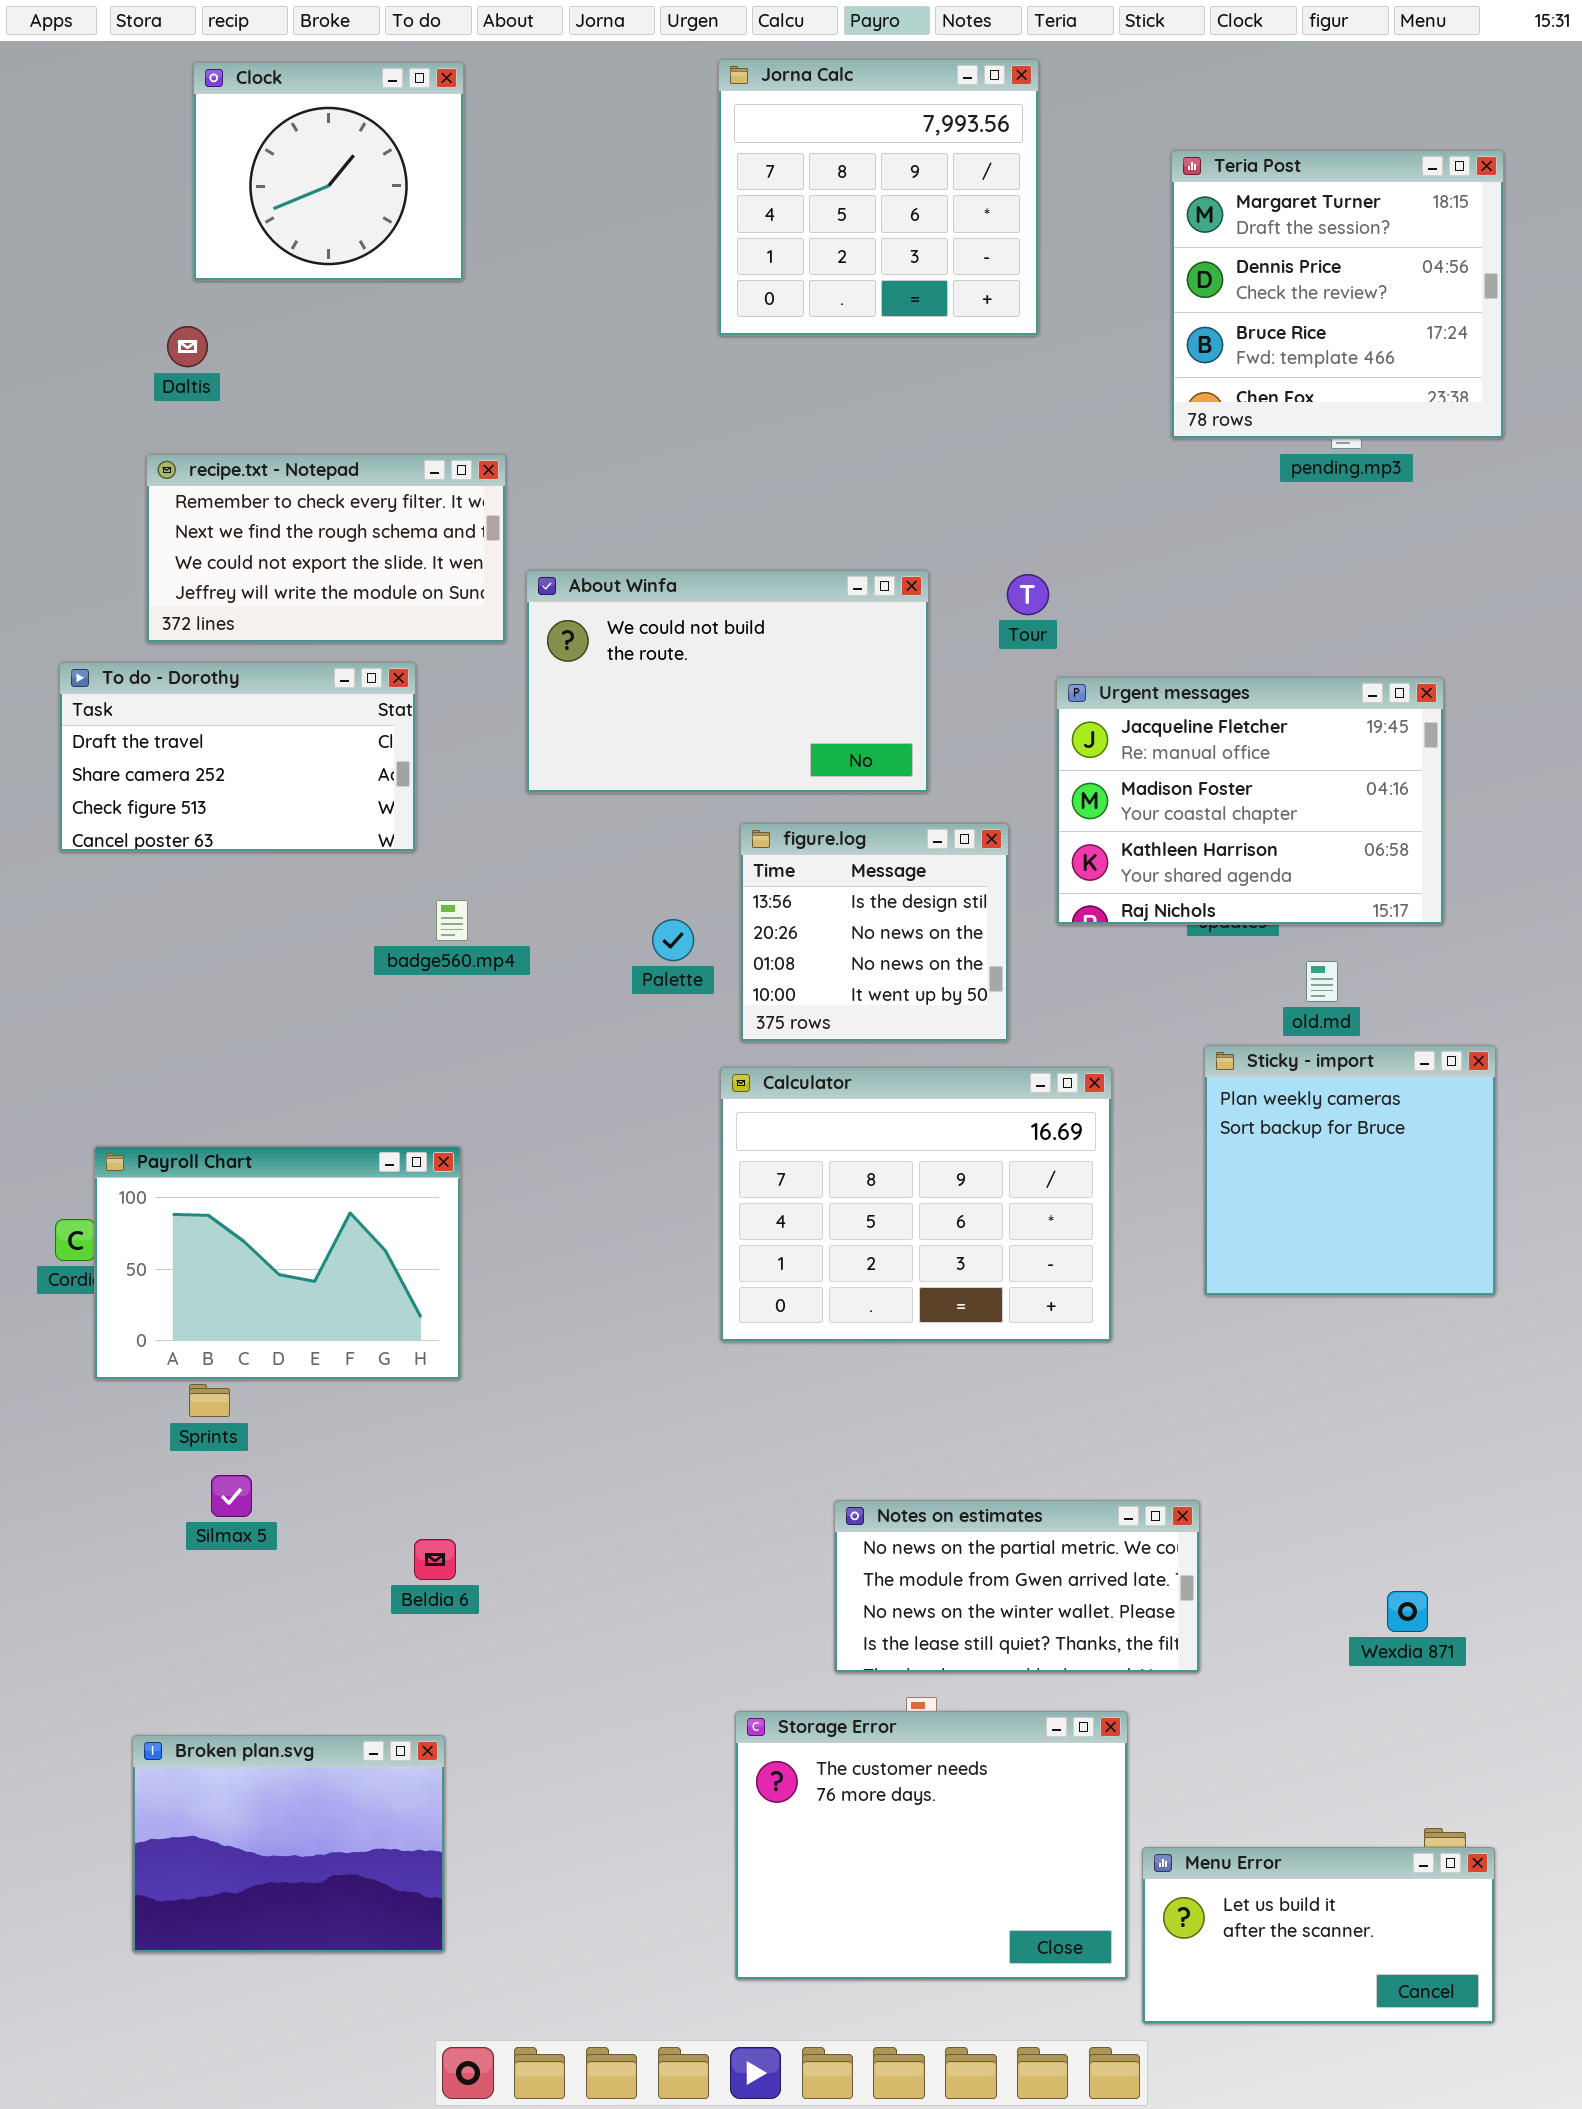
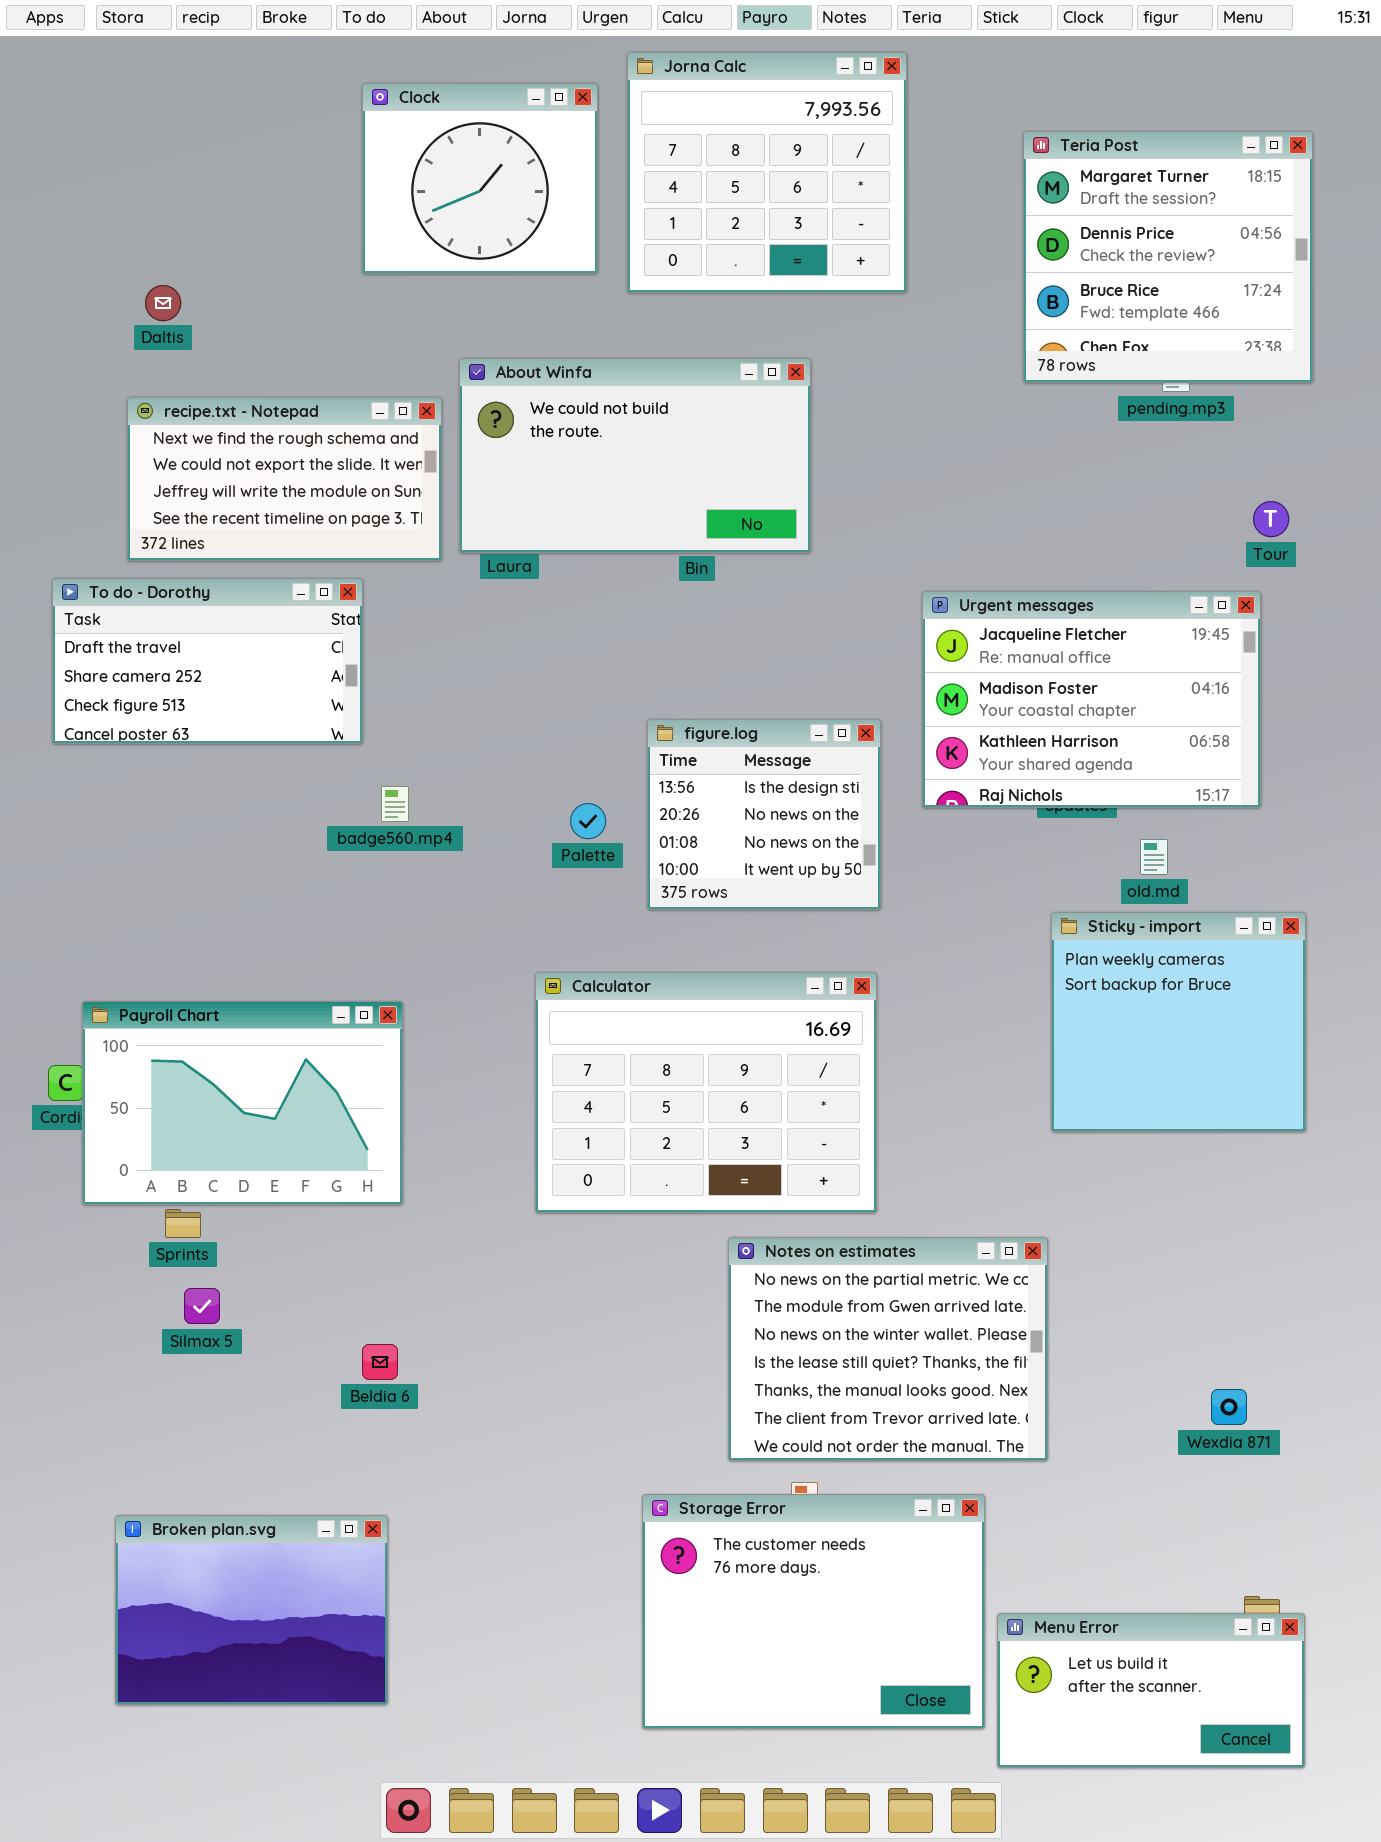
Clock: [193,62,464,281] -> [362,83,598,274], moved
recipe.txt - Notepad: [146,454,506,643] -> [127,397,442,561], scrolled down 1 row
About Winfa: [526,570,929,793] -> [459,358,811,553], moved
Tour: [1007,574,1049,615] -> [1253,501,1289,537], moved
Calculator: [720,1067,1112,1342] -> [535,972,877,1213], moved
Notes on estimates: [834,1500,1200,1673] -> [728,1237,1048,1461], resized

